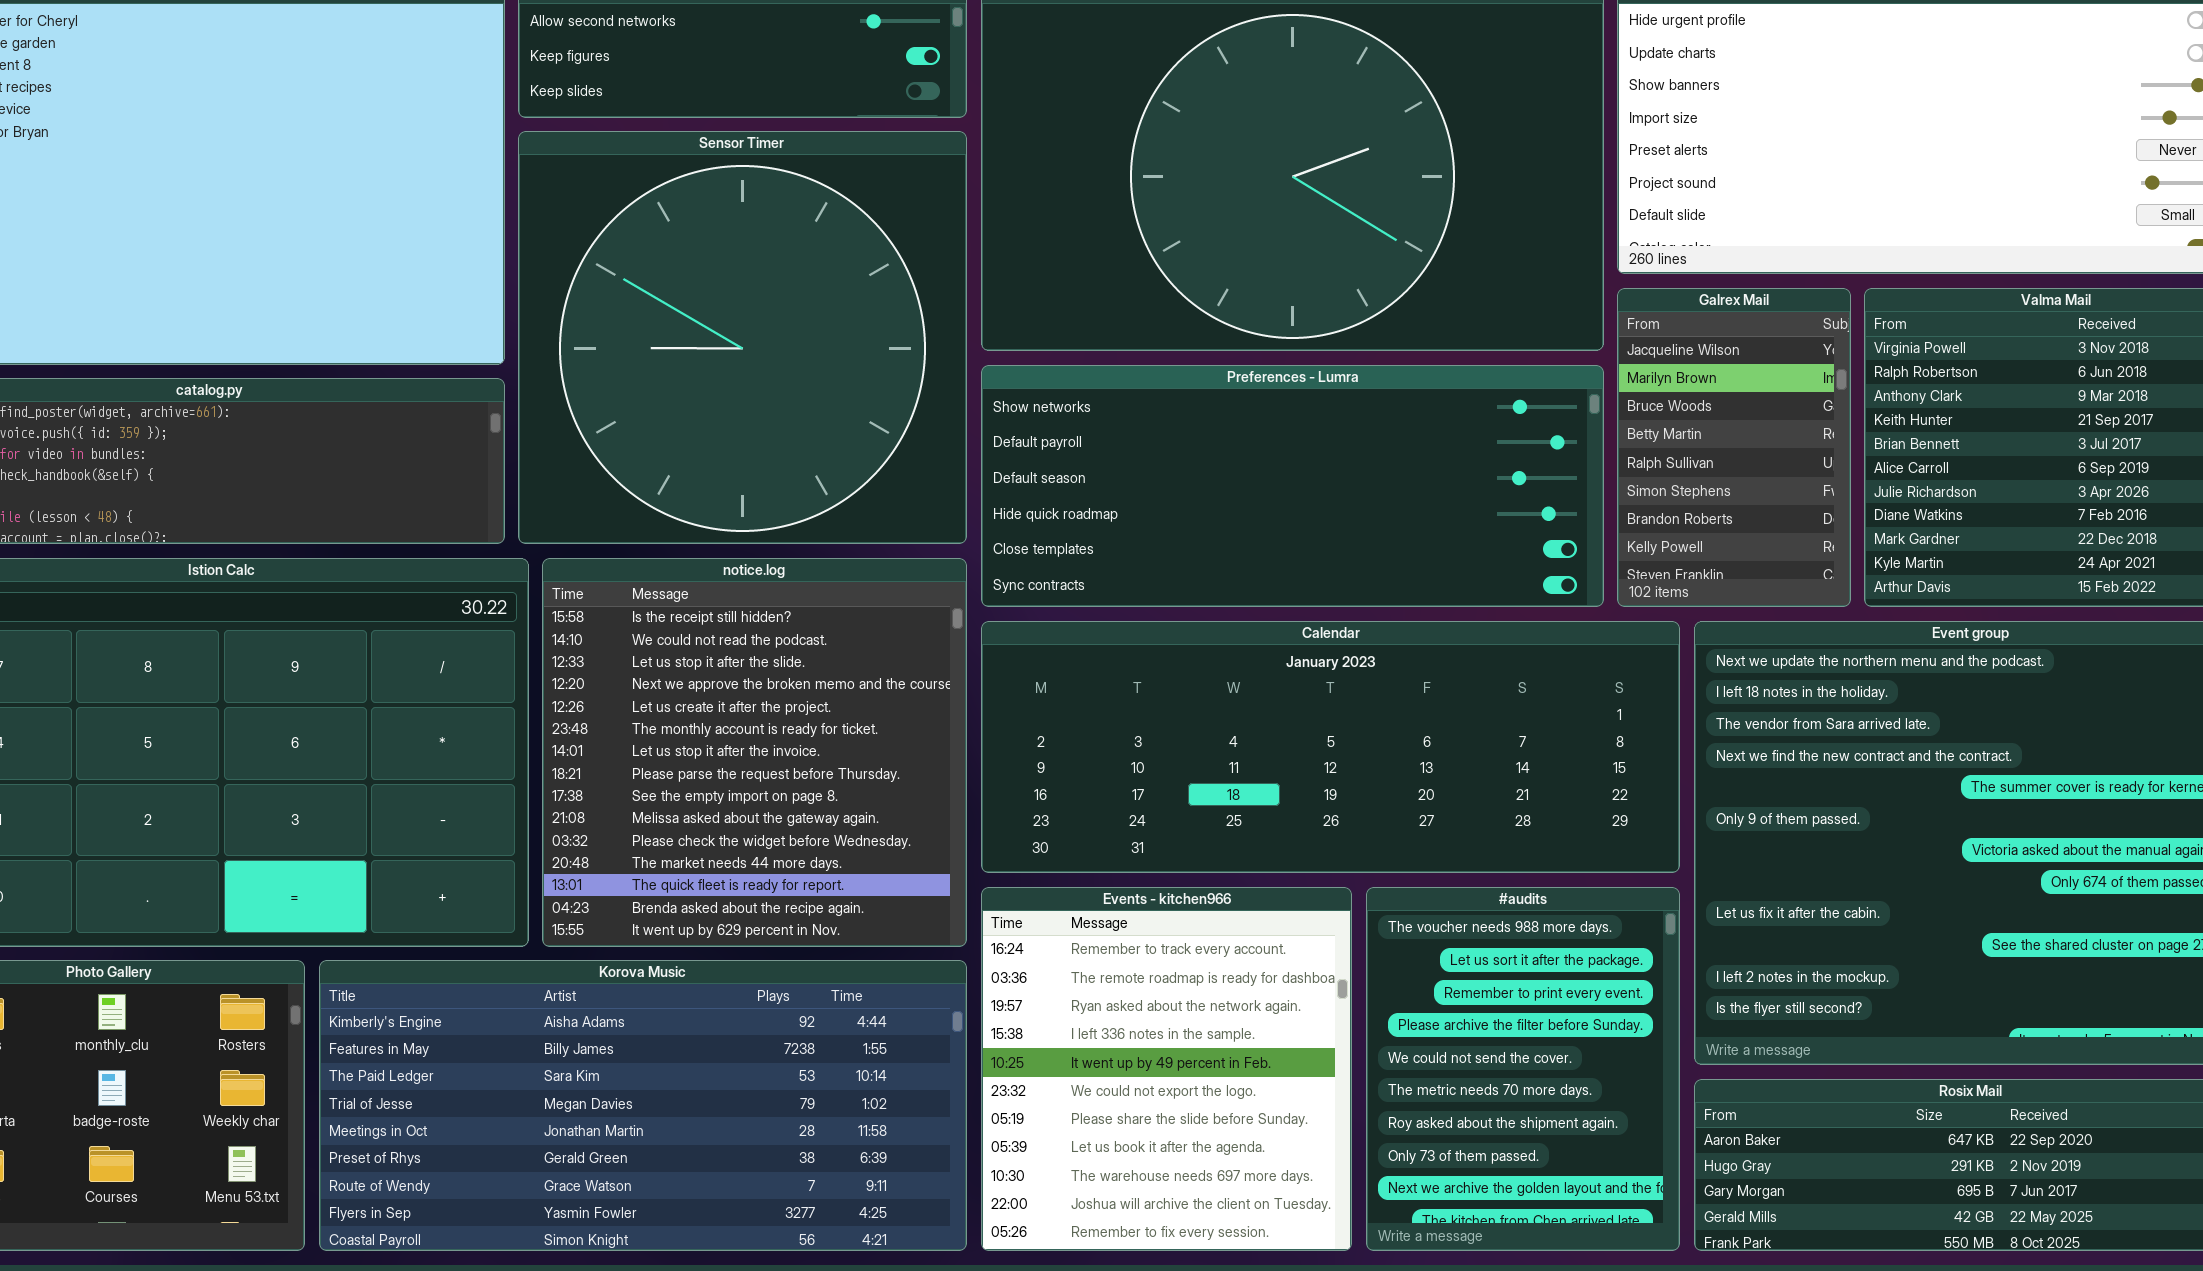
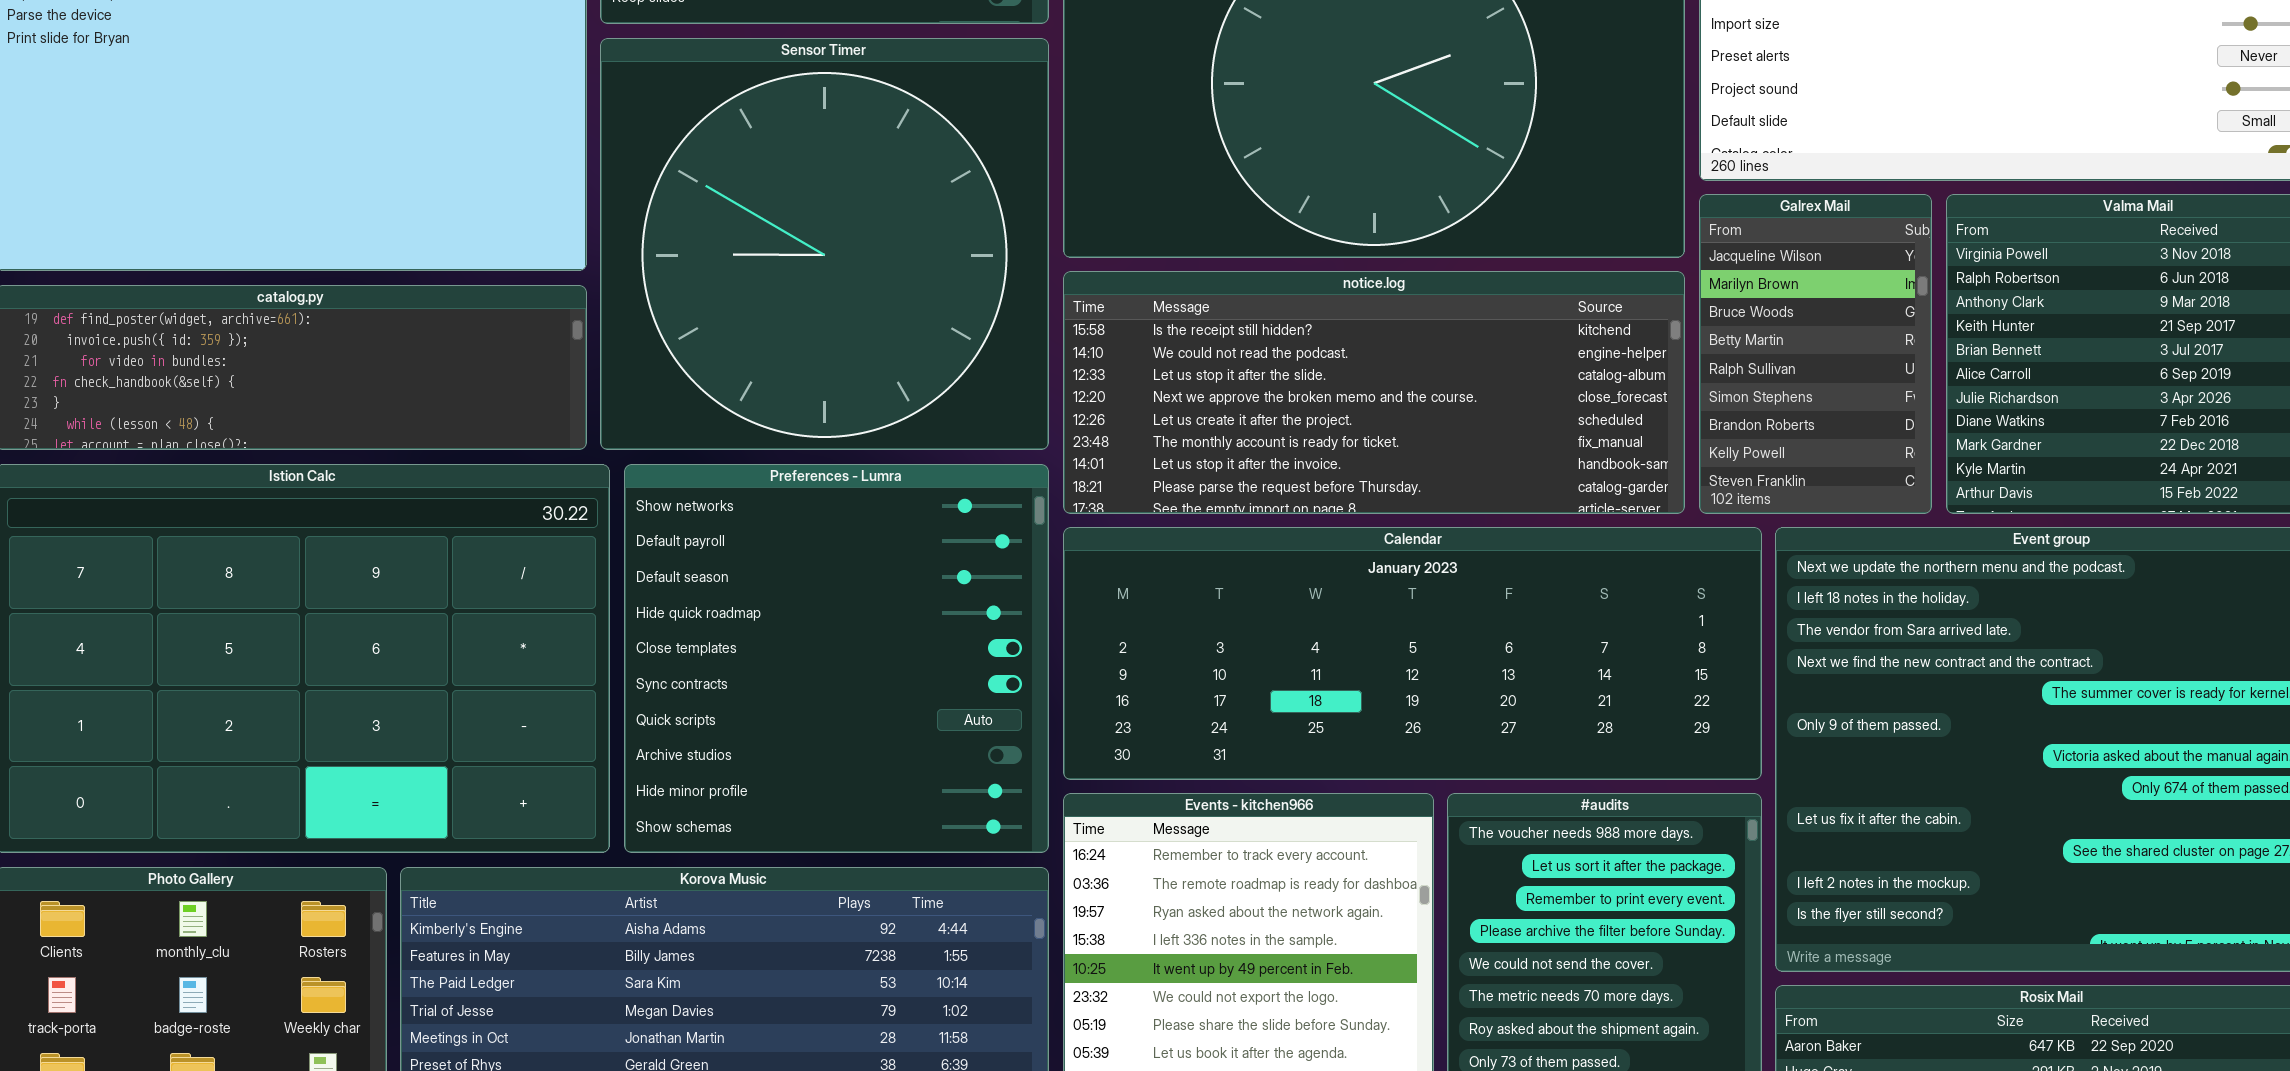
Preferences - Lumra: [981,365,1604,607] -> [624,464,1049,853], moved, resized
notice.log: [542,558,967,947] -> [1063,271,1685,514], moved, resized

